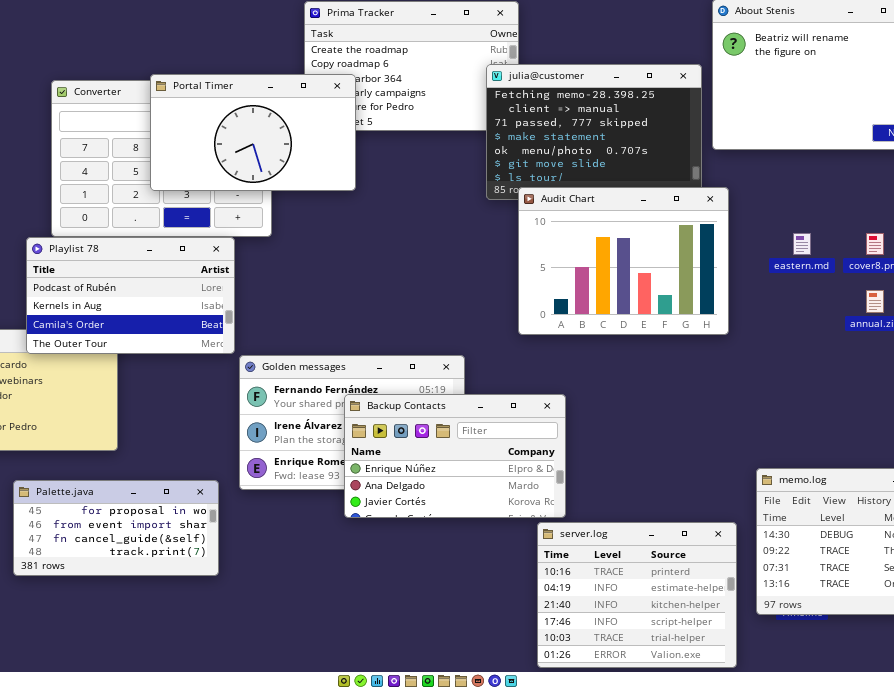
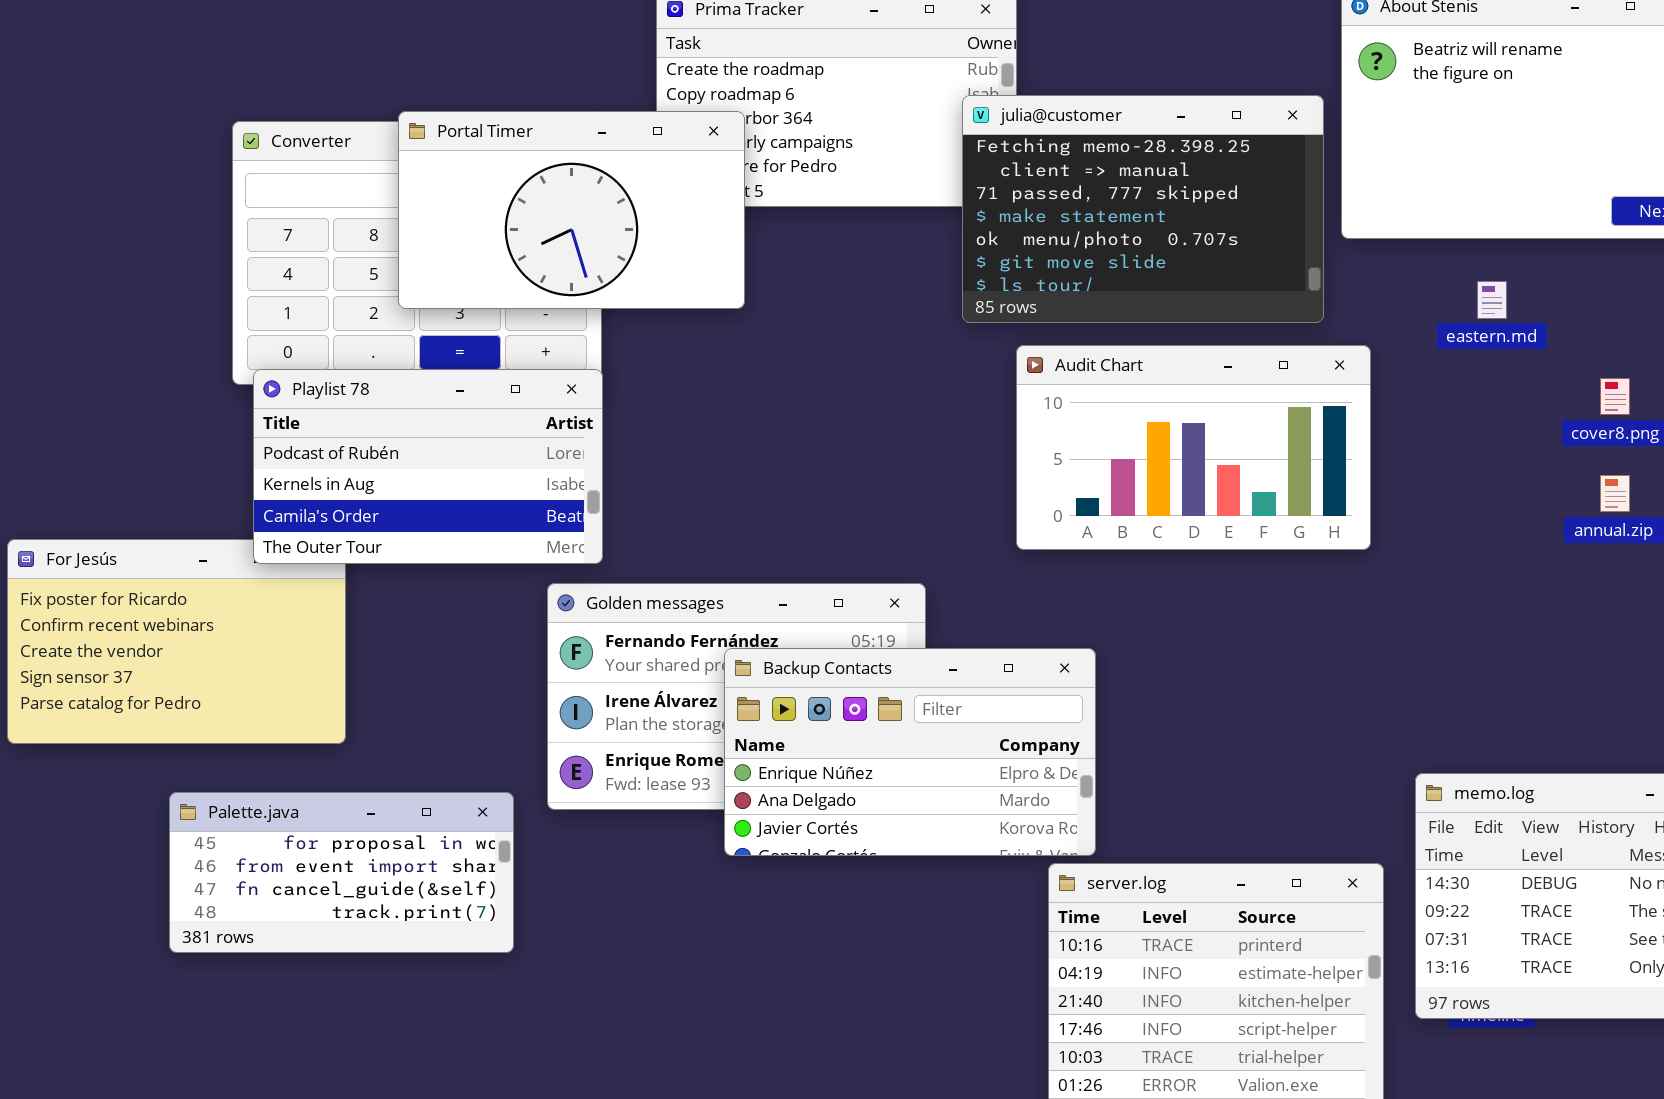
Audit Chart: [518,187,729,335] -> [1016,345,1371,550], resized
eastern.md: [793,233,811,255] -> [1477,281,1507,319], moved
Playlist 78: [26,237,235,354] -> [253,369,603,564], moved

